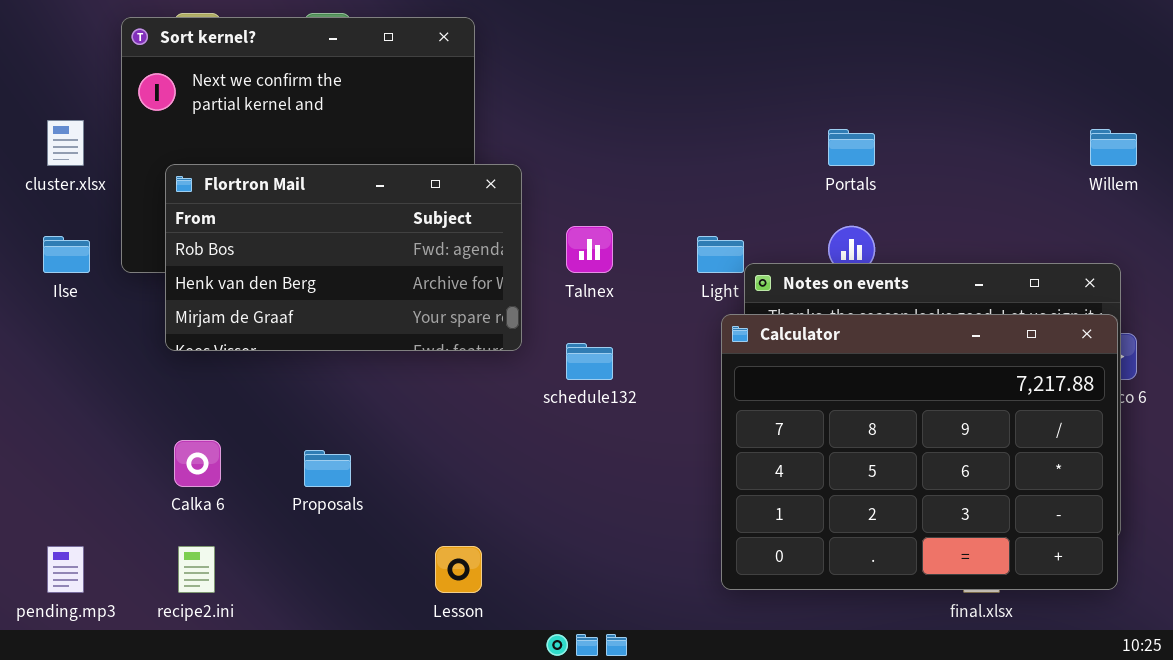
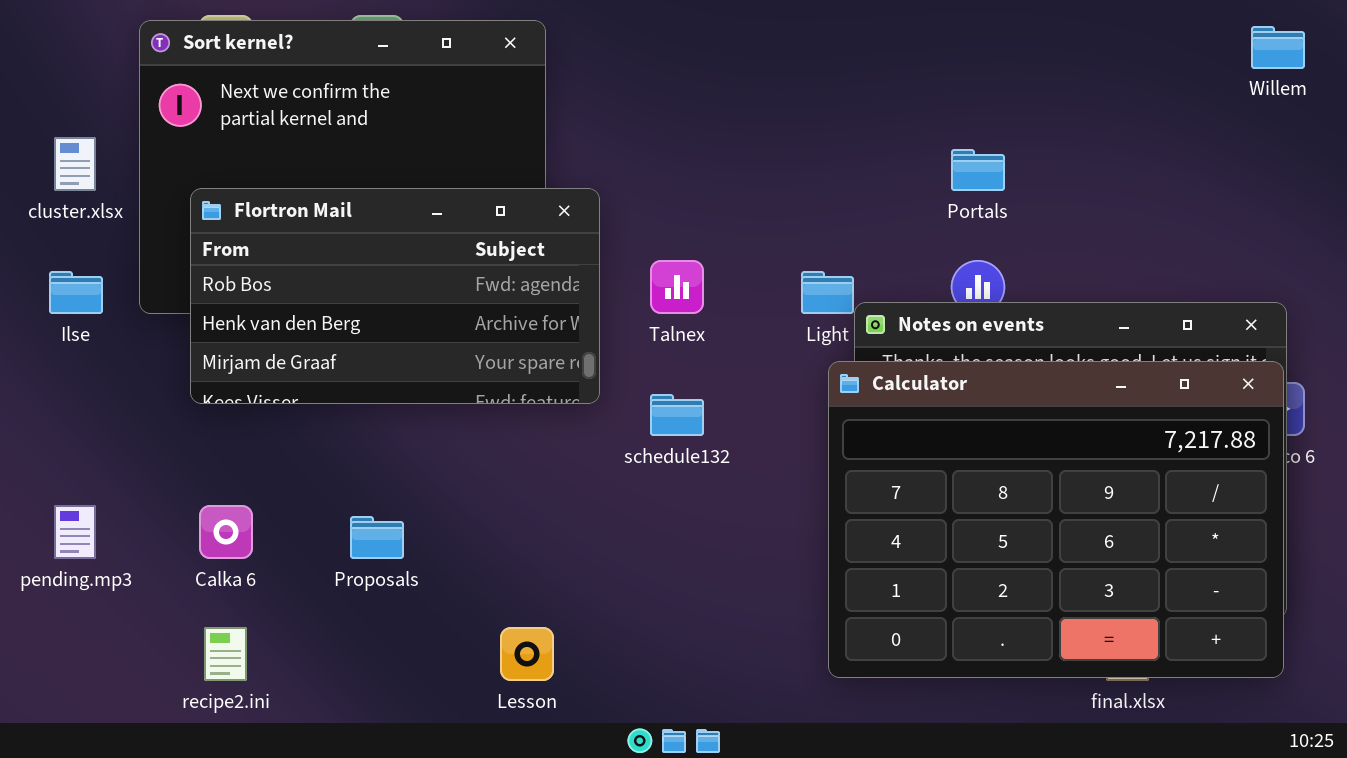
Willem: [1090,129,1137,166] -> [1251,26,1305,69], moved
pending.mp3: [47,546,84,593] -> [54,505,96,559], moved

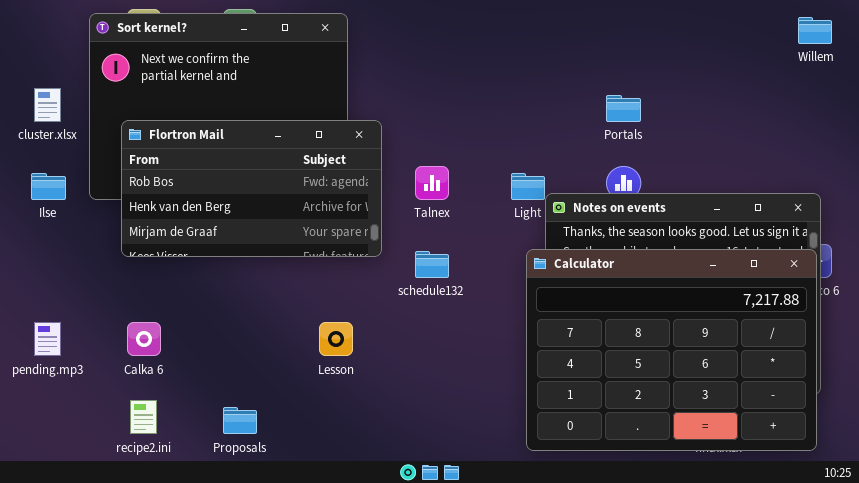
Calculator: [828,361,1284,678] -> [526,249,817,451], moved
Proposals: [350,516,404,559] -> [223,407,257,434], moved
Lesson: [500,627,554,681] -> [319,322,353,356], moved

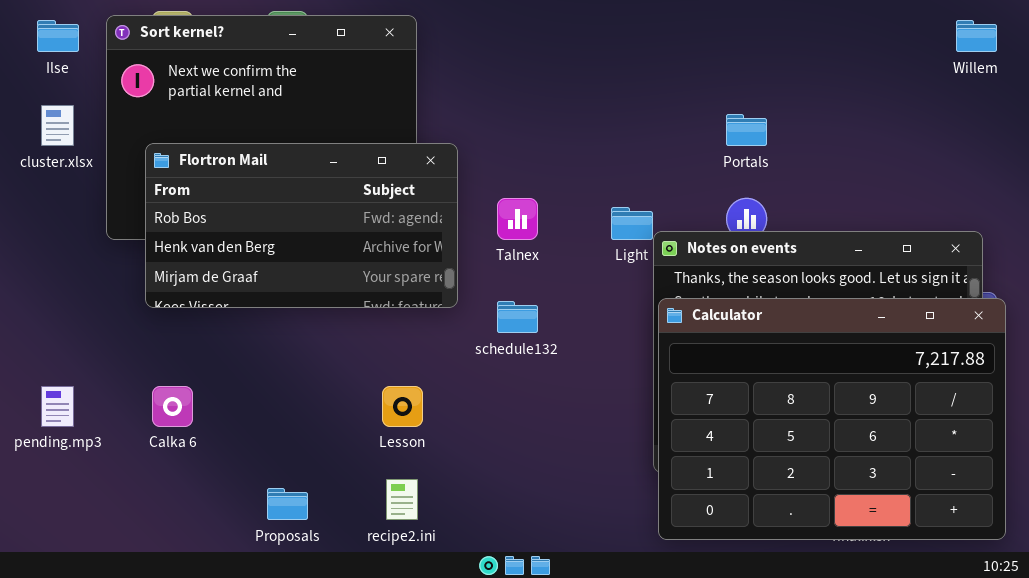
Ilse: [31,173,66,200] -> [37,20,79,52], moved
Calculator: [526,249,817,451] -> [658,298,1006,540], moved
recipe2.ini: [130,400,157,434] -> [386,479,418,520], moved

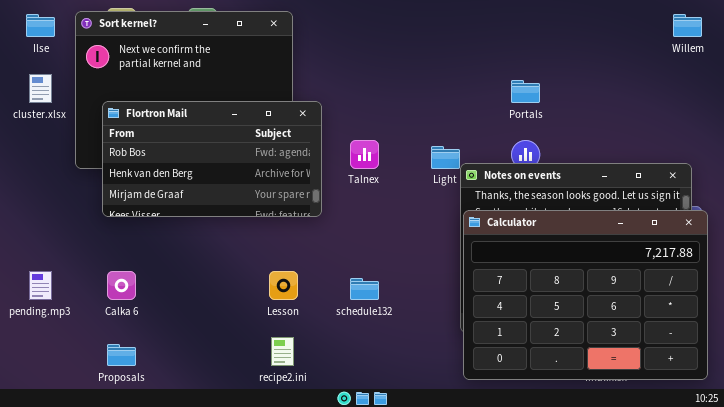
schedule132: [497,301,538,333] -> [350,278,379,300], moved
Proposals: [267,488,308,520] -> [107,344,136,366], moved

